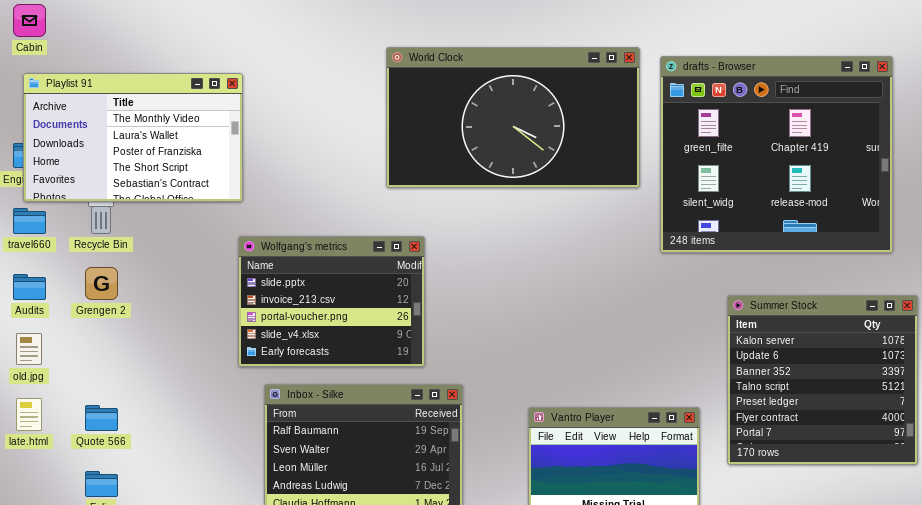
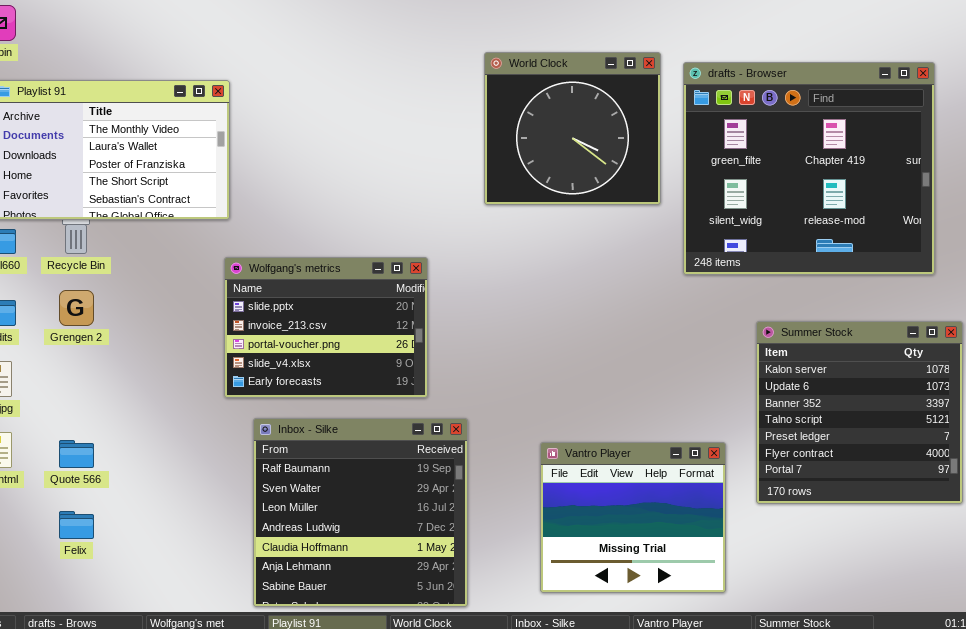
World Clock: [386,47,640,188] -> [484,52,661,205], resized

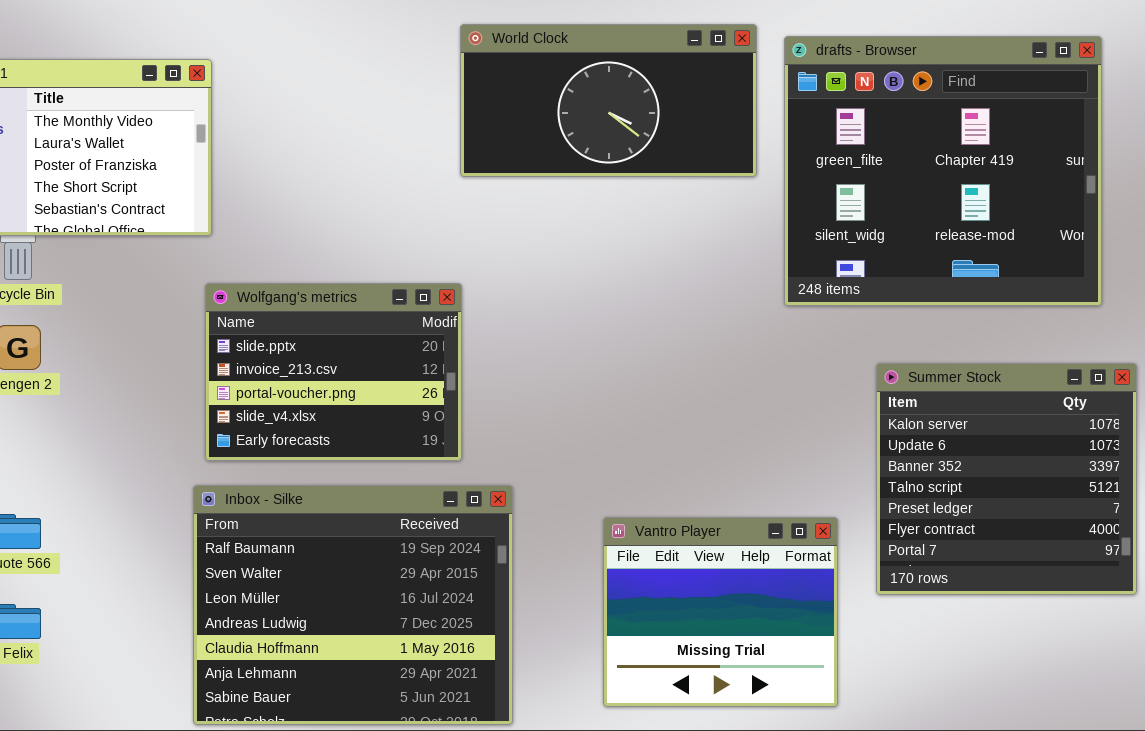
World Clock: [484,52,661,205] -> [460,24,757,177], resized
Inbox - Silke: [253,418,468,607] -> [193,485,513,725], resized

